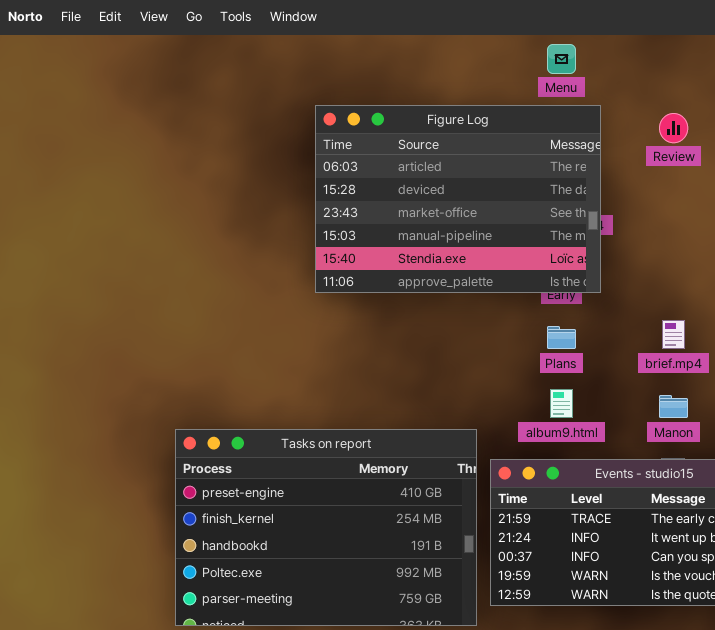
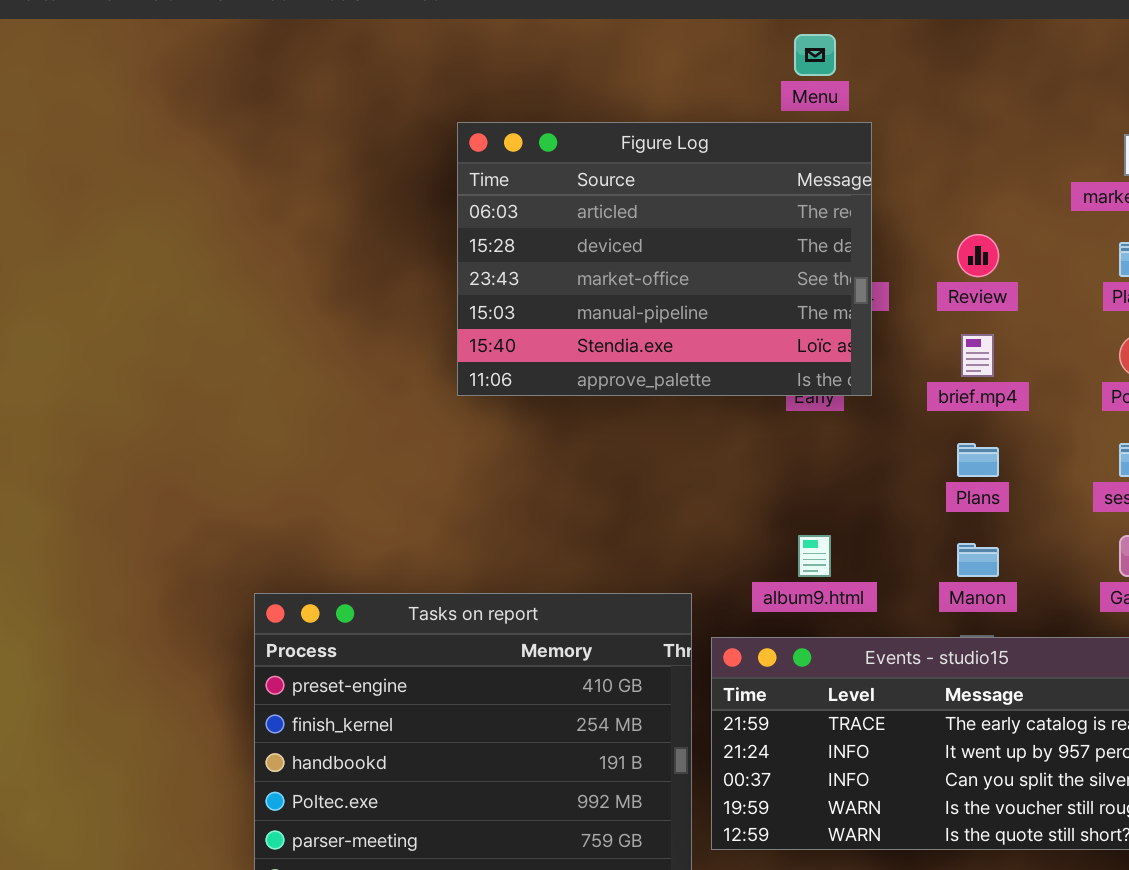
Review: [659,113,688,143] -> [957,234,999,277], moved
brief.mp4: [662,320,685,349] -> [961,334,994,377], moved
Plans: [547,326,576,349] -> [957,443,999,477], moved

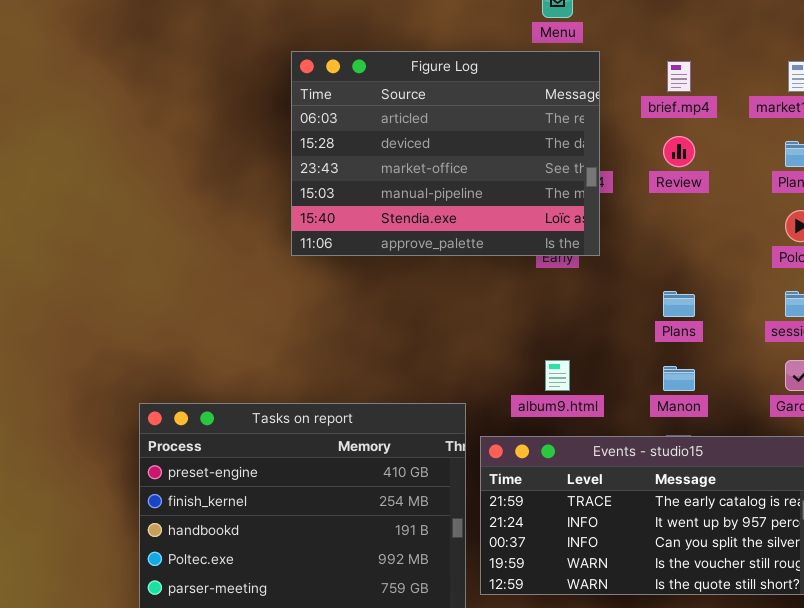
brief.mp4: [961,334,994,377] -> [667,61,691,92], moved

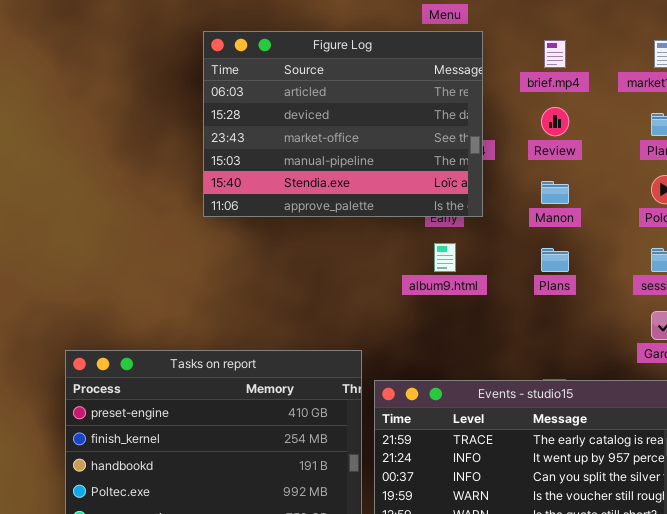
album9.html: [545,360,570,391] -> [434,243,456,272], moved
Manon: [663,366,695,391] -> [541,181,569,204], moved

